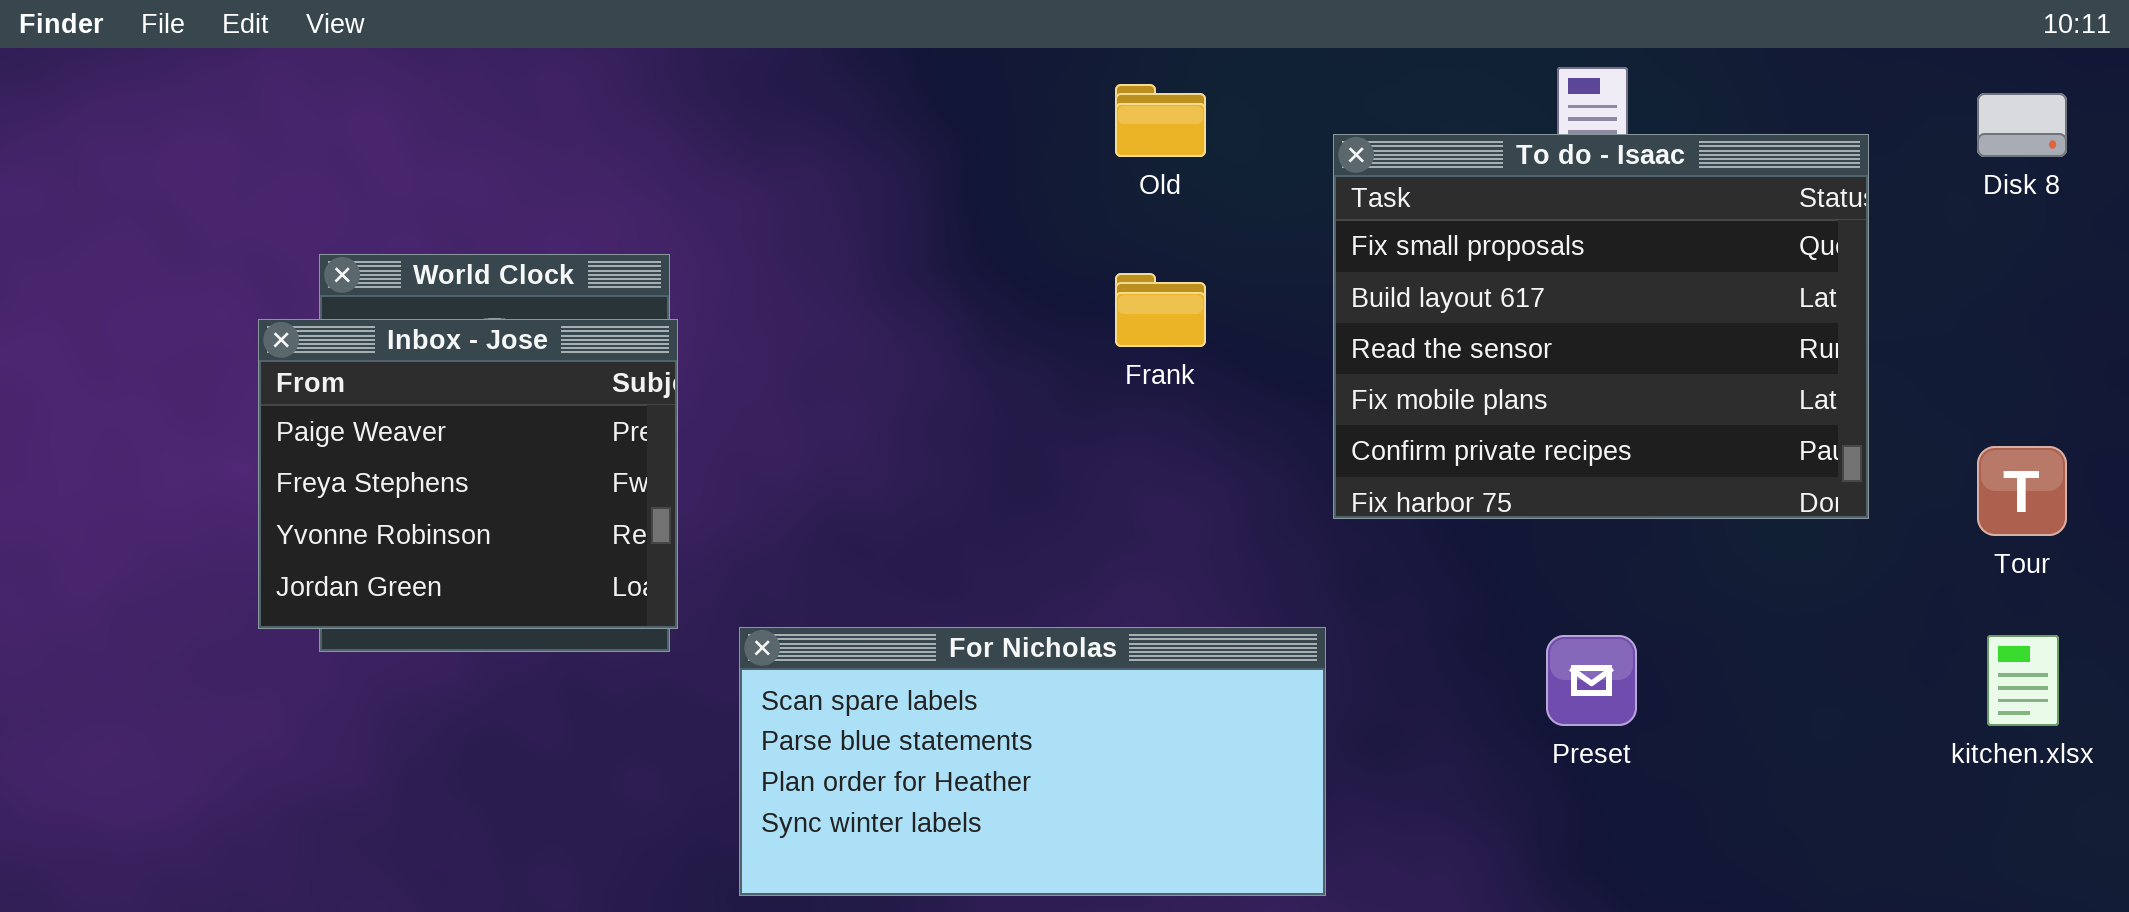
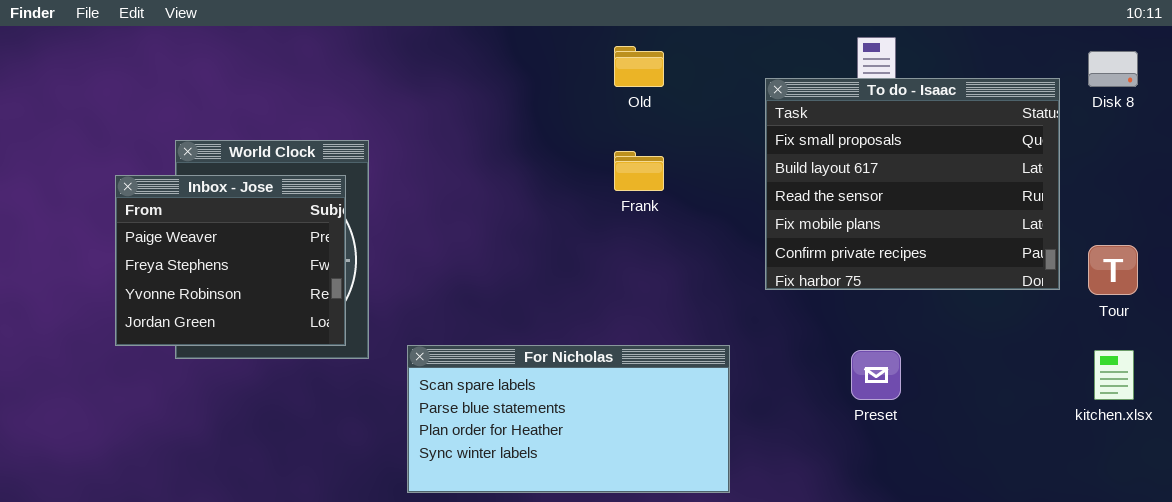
To do - Isaac: [1333,134,1869,519] -> [765,78,1060,290], moved
Inbox - Jose: [258,319,678,629] -> [115,175,346,346], moved

